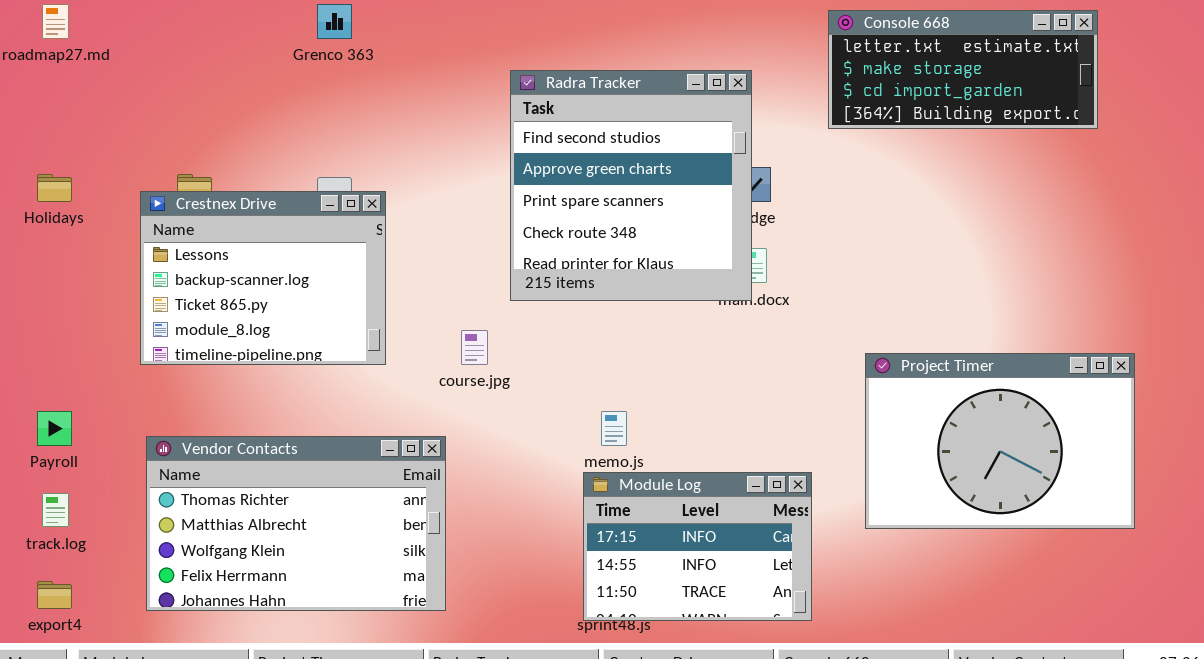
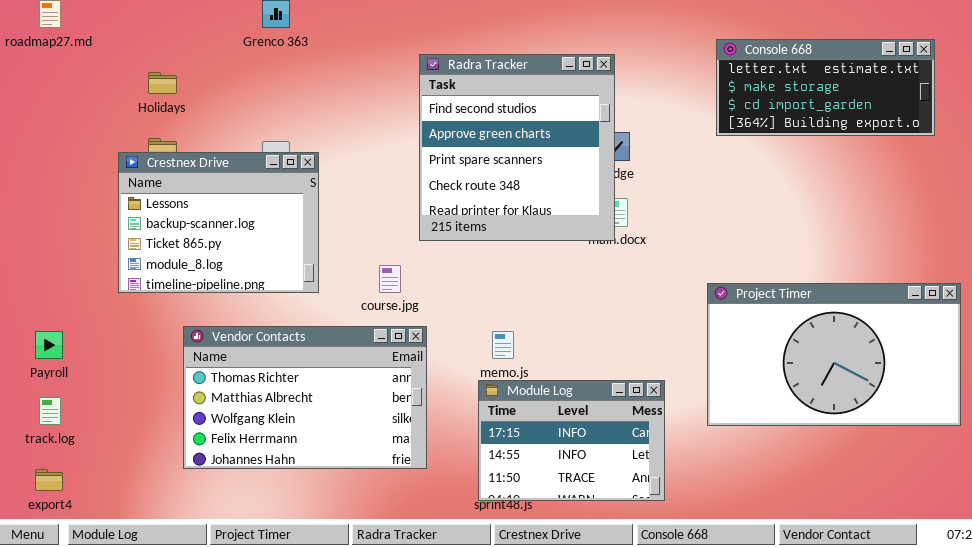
Console 668: [828,10,1098,129] -> [716,39,935,136], moved
Holidays: [37,174,72,202] -> [148,72,177,94], moved
Project Timer: [865,353,1135,529] -> [707,283,961,426], resized
Vendor Contacts: [146,436,446,611] -> [183,326,427,469], moved

